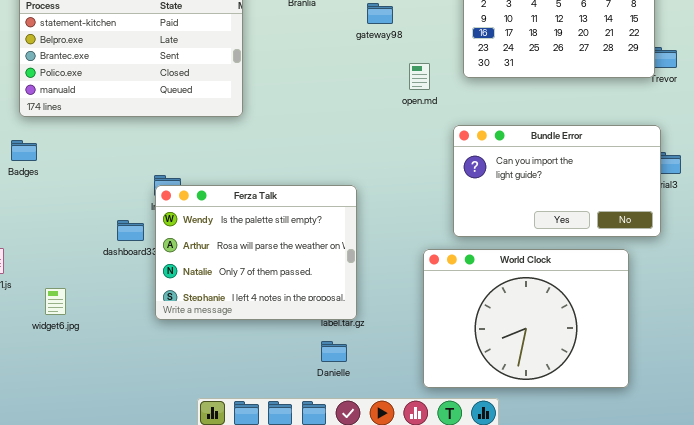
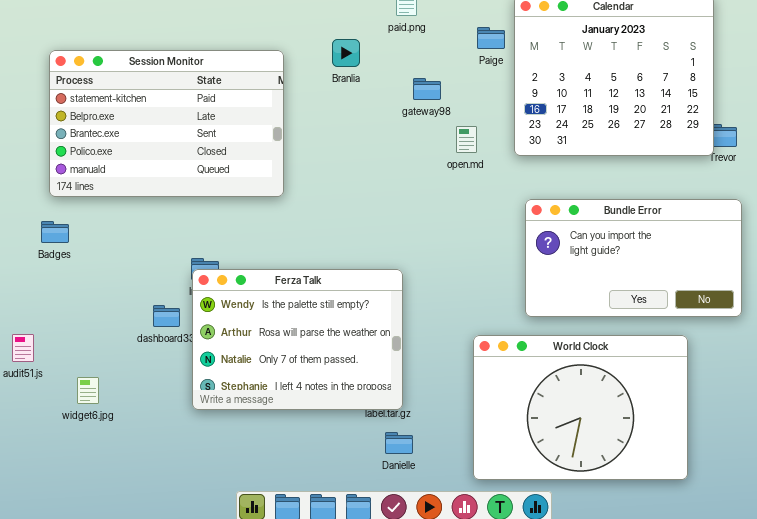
open.md: [409,63,430,90] -> [456,126,477,153], moved
Bundle Error: [453,125,661,237] -> [525,199,742,317], moved
Danielle: [321,341,347,362] -> [385,432,413,454], moved

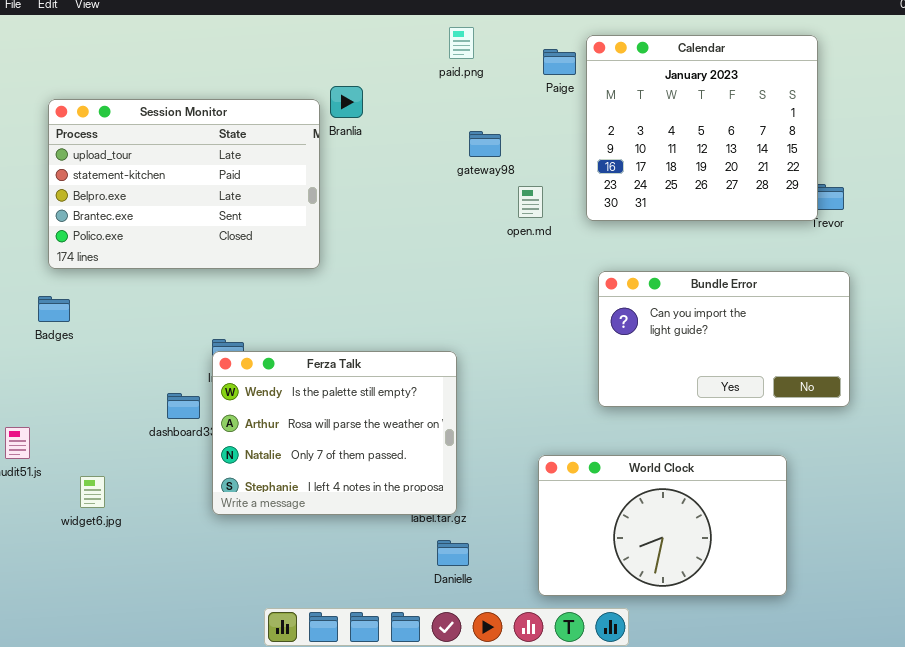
Paige: [477,27,505,49] -> [543,49,576,75], moved
Branlia: [332,39,360,67] -> [330,86,363,118], moved
Session Monitor: [49,50,284,197] -> [48,99,320,269], scrolled up 1 row
World Clock: [473,335,688,480] -> [538,455,787,596], resized

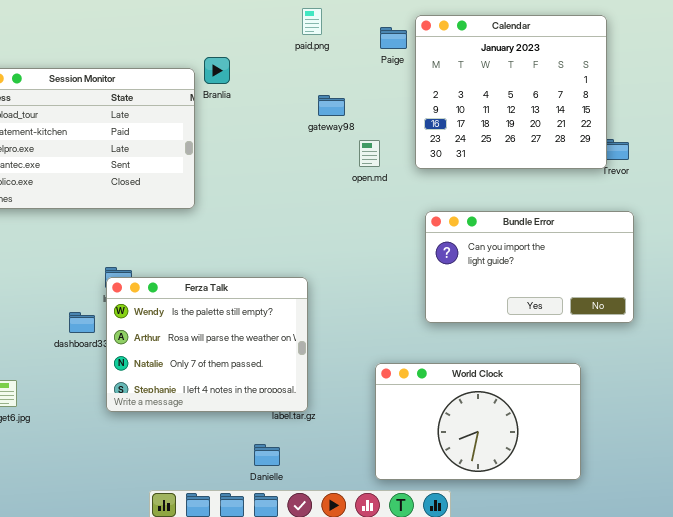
Danielle: [437,540,469,566] -> [254,444,280,466], moved

